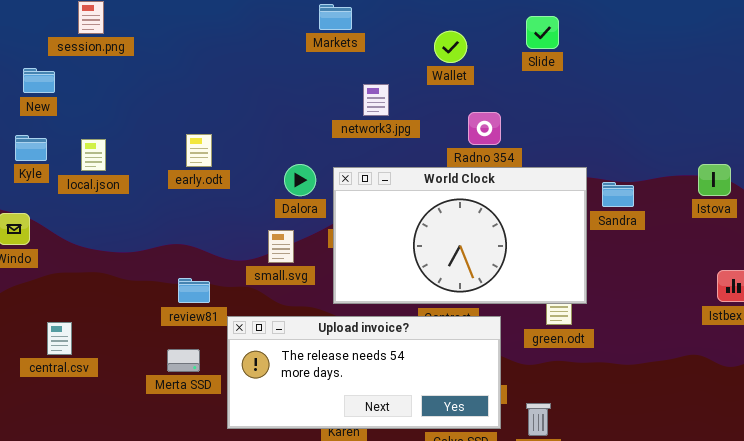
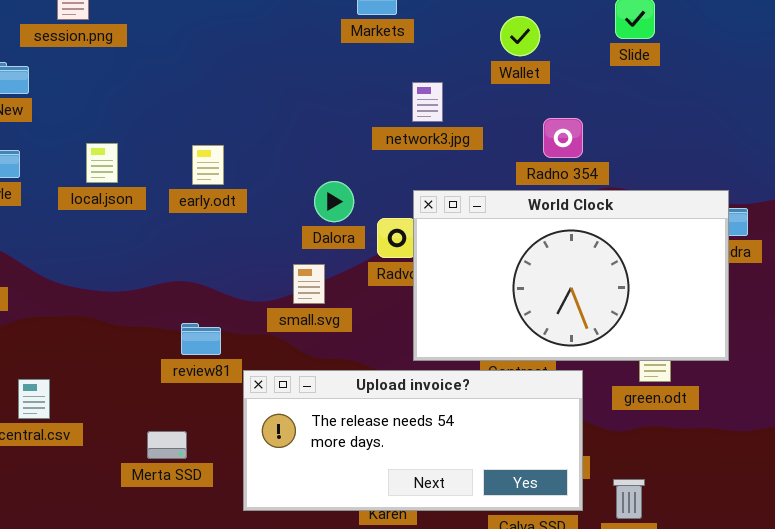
local.json: [81,139,106,171] -> [86,143,118,183], moved
World Clock: [333,167,587,304] -> [413,190,729,361], moved
Merta SSD: [167,349,200,372] -> [147,431,187,459], moved

